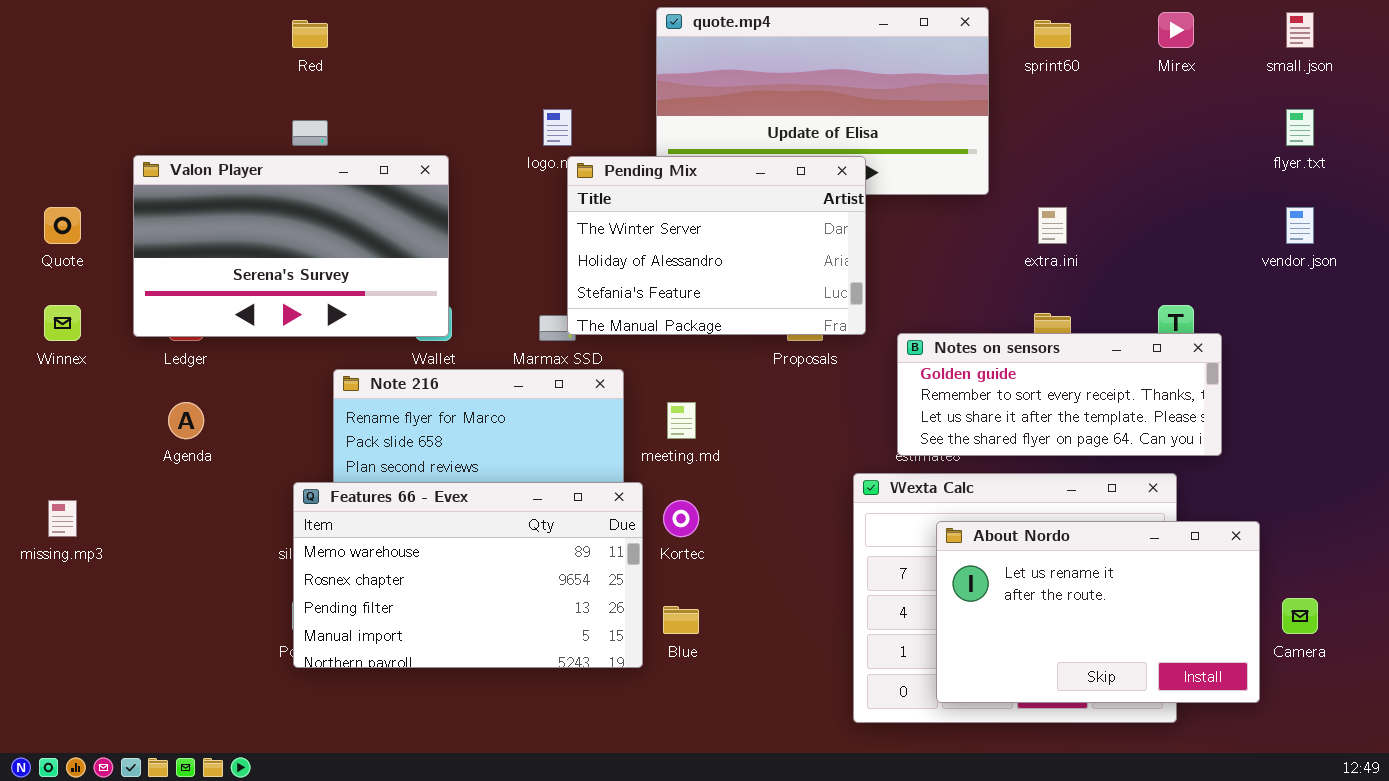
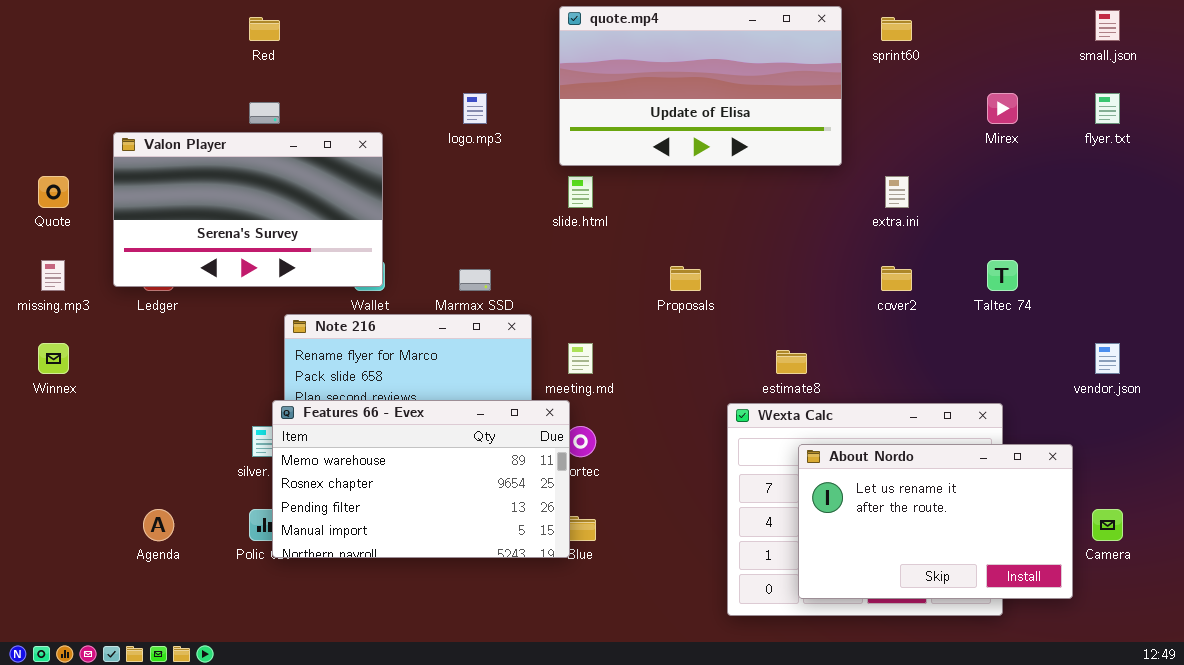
Mirex: [1158,12,1194,48] -> [987,93,1018,124], moved
Pending Mix: [567,156,866,335] -> none, closed
vendor.json: [1286,207,1314,244] -> [1095,343,1120,374], moved
Winnex: [44,305,81,341] -> [38,343,69,374], moved
Notes on sensors: [897,333,1222,456] -> none, closed
Agenda: [168,402,204,439] -> [143,509,174,541], moved
Features 66 - Evex: [293,482,643,668] -> [272,400,570,558], moved
missing.mp3: [48,500,77,537] -> [41,260,65,291], moved

